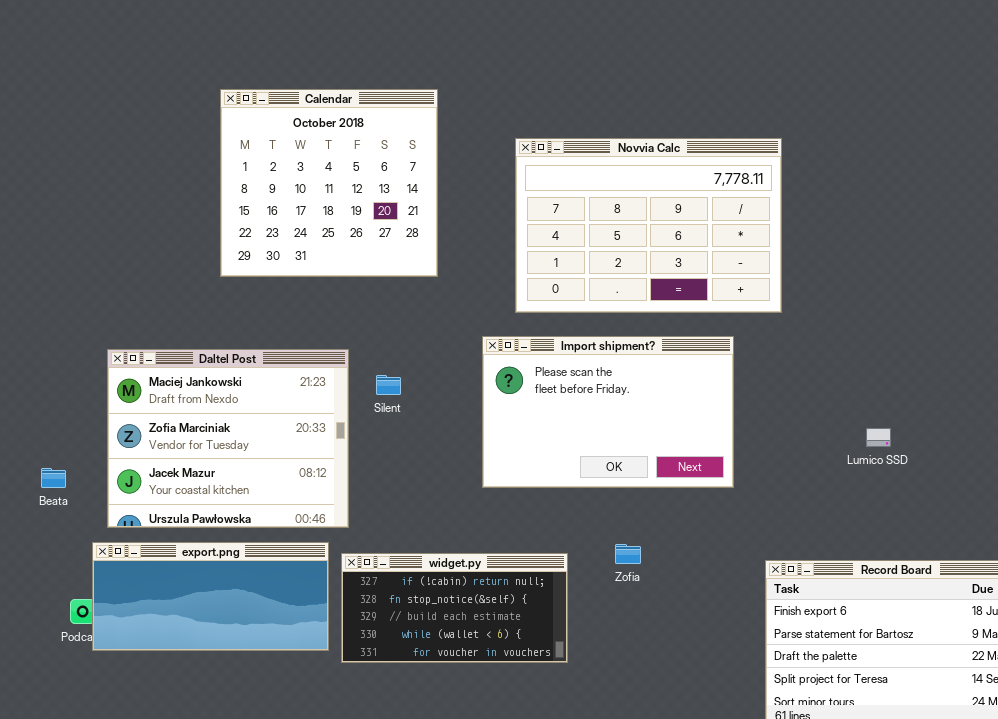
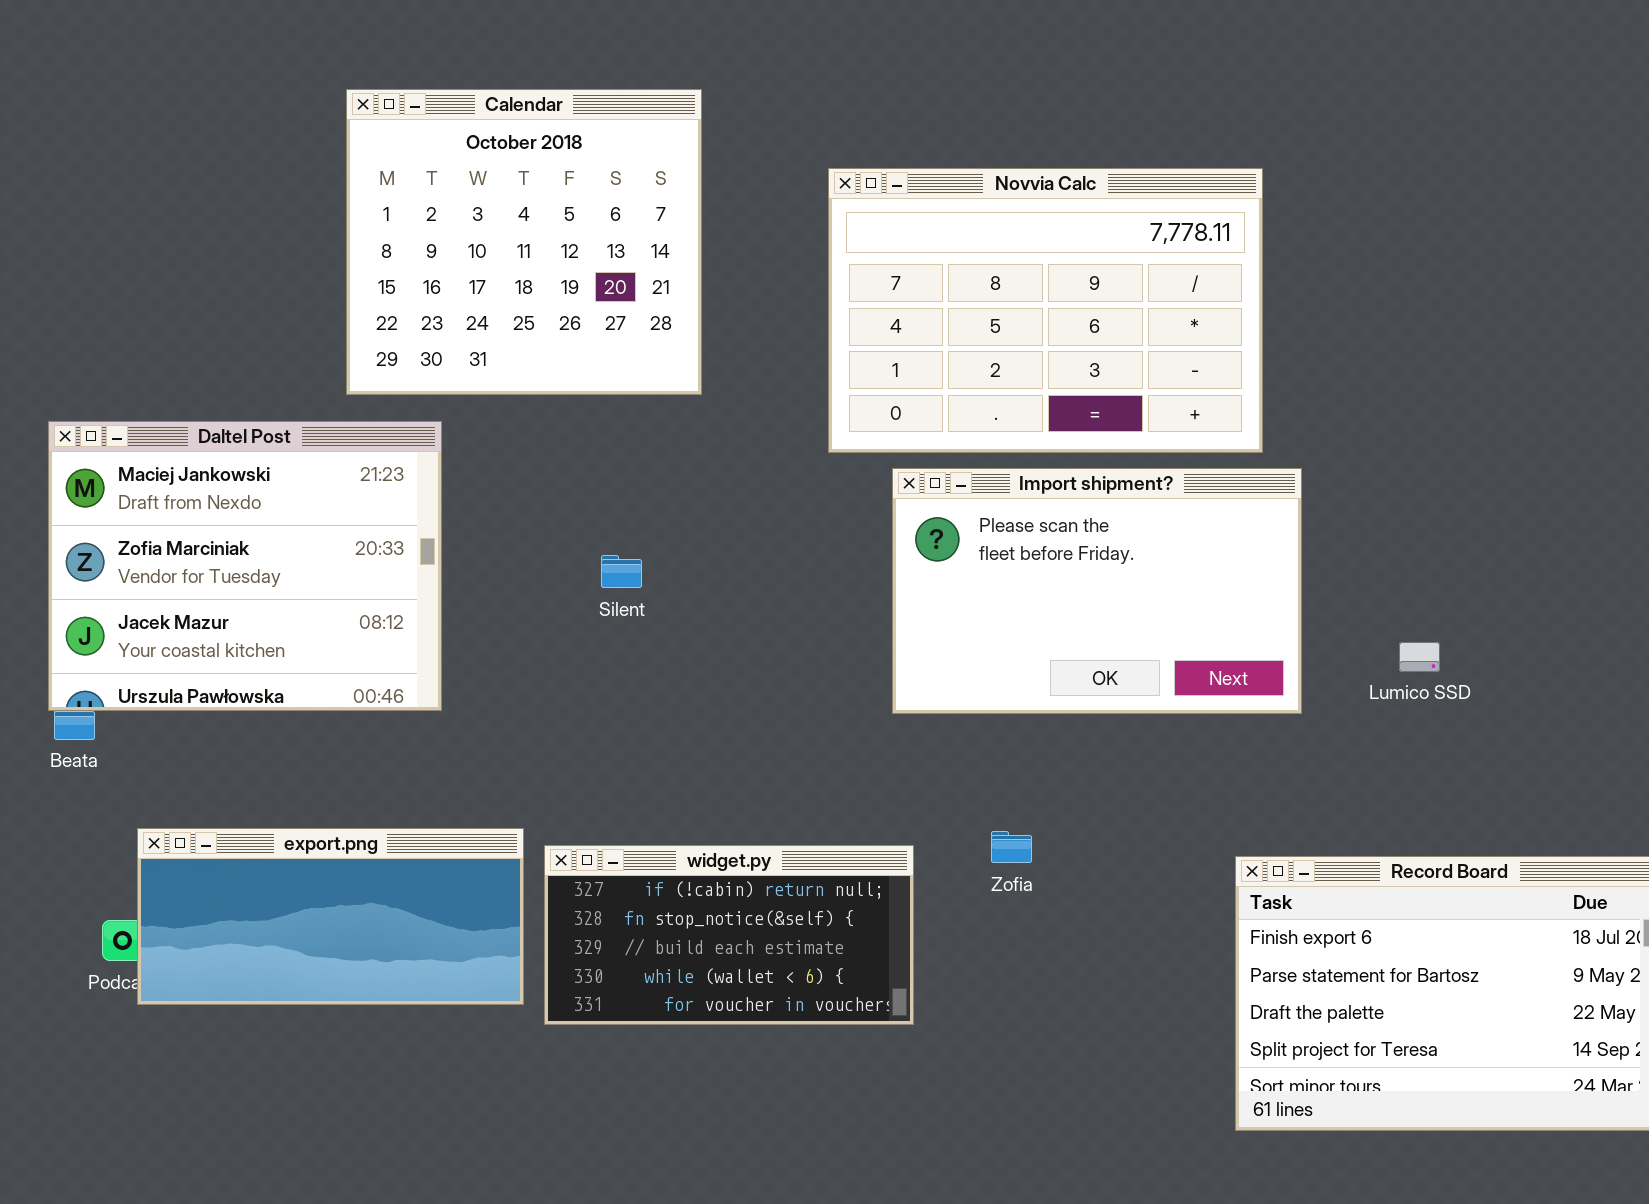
Import shipment?: [482,336,734,488] -> [892,468,1302,714], moved
Daltel Post: [107,349,349,528] -> [48,421,442,711], moved

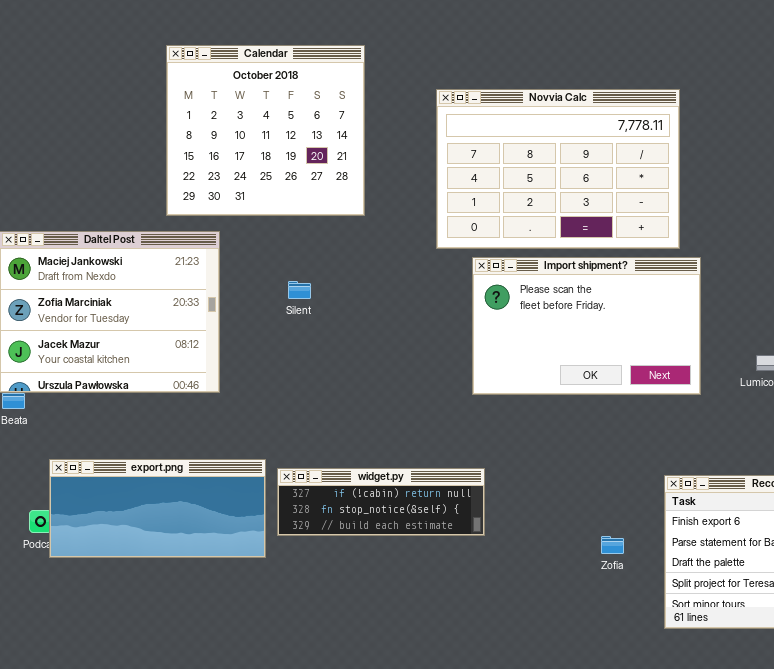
Silent: [601,555,642,588] -> [288,281,311,299], moved
Zofia: [991,831,1032,863] -> [601,536,624,554], moved
widget.py: [544,845,914,1025] -> [277,468,485,536], resized

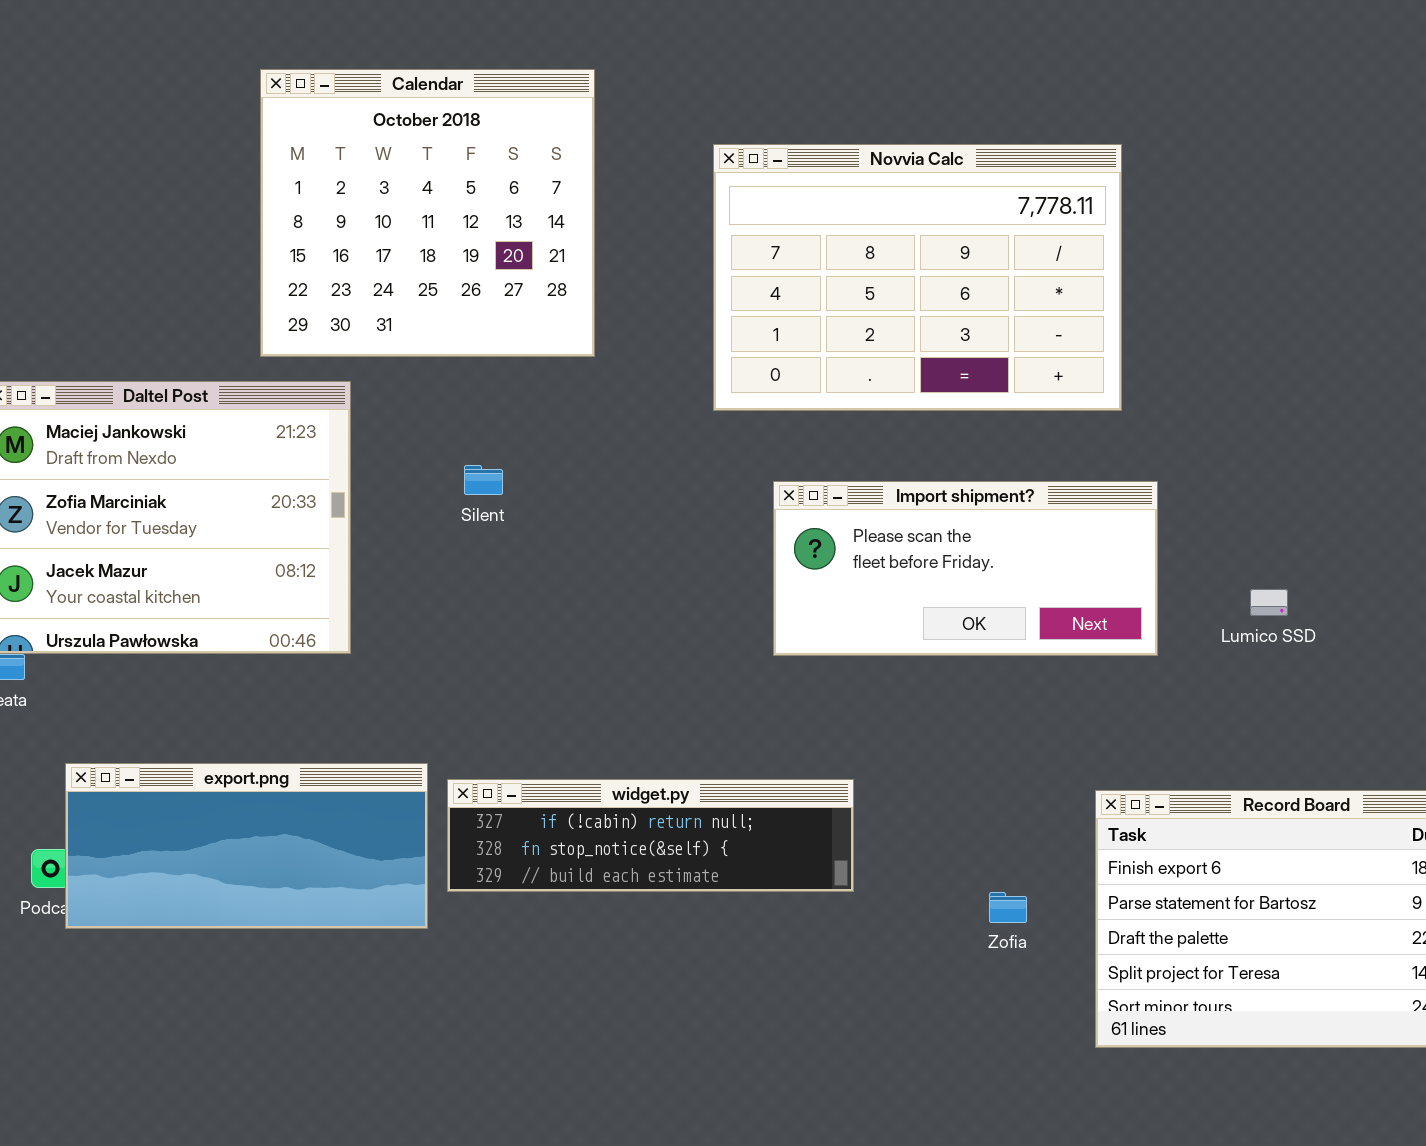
Import shipment?: [472,257,701,395] -> [773,481,1158,656], resized
widget.py: [277,468,485,536] -> [447,779,854,892], resized

